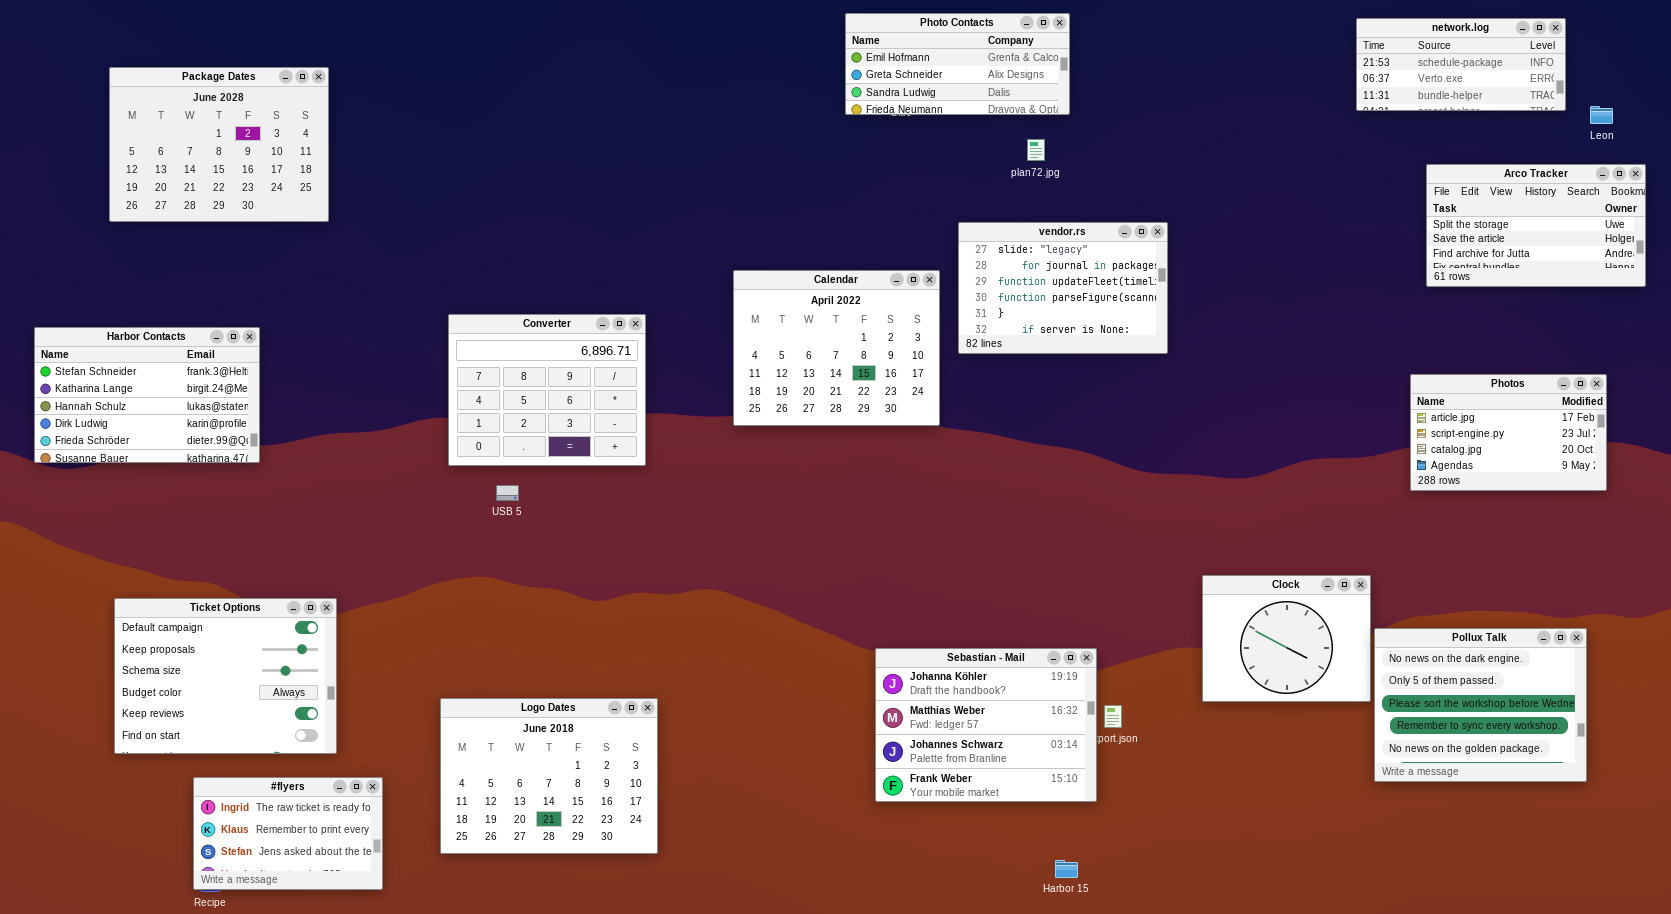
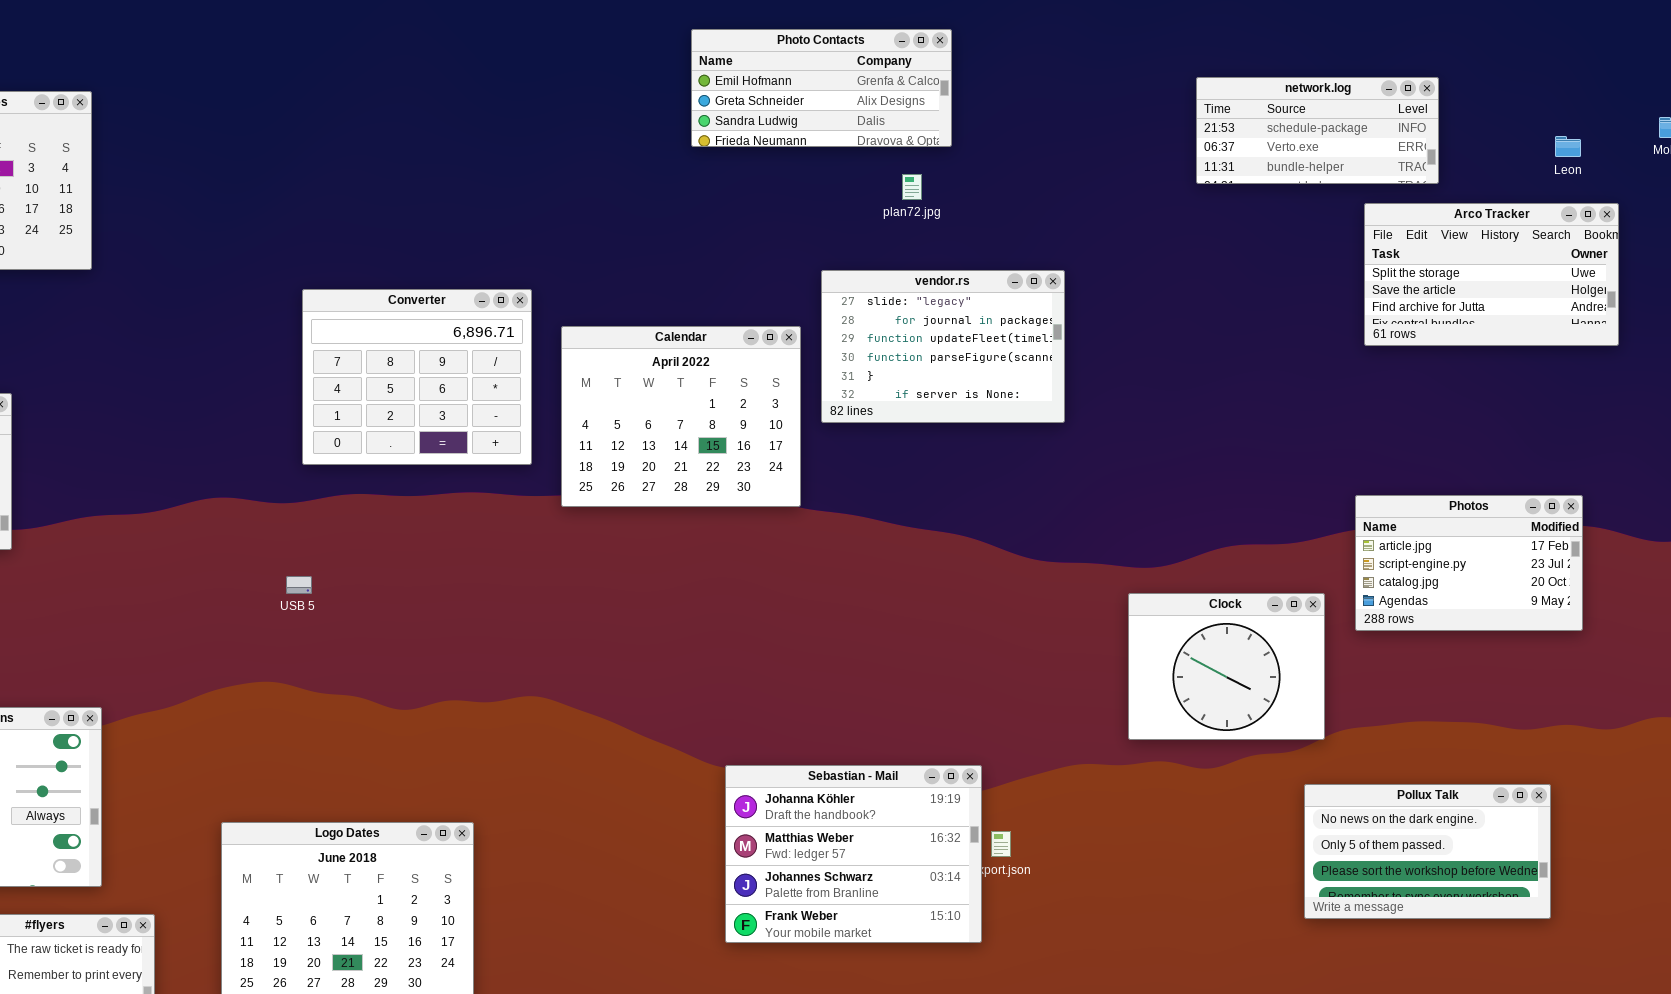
network.log: [1356,18,1566,111] -> [1196,77,1439,184], moved
Converter: [448,314,646,466] -> [302,289,532,465], moved
Photos: [1410,374,1607,491] -> [1355,495,1583,631], moved
Clock: [1202,575,1371,702] -> [1128,593,1325,740], moved
Pollux Talk: [1374,628,1587,782] -> [1304,784,1551,919], resized

